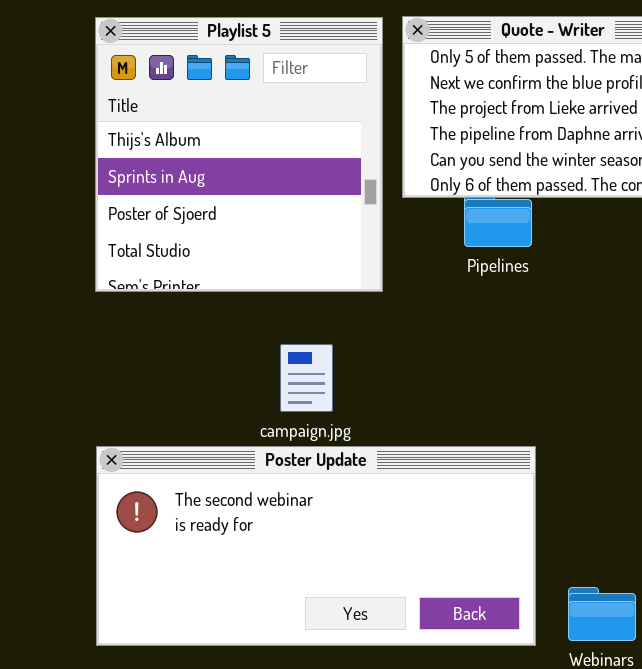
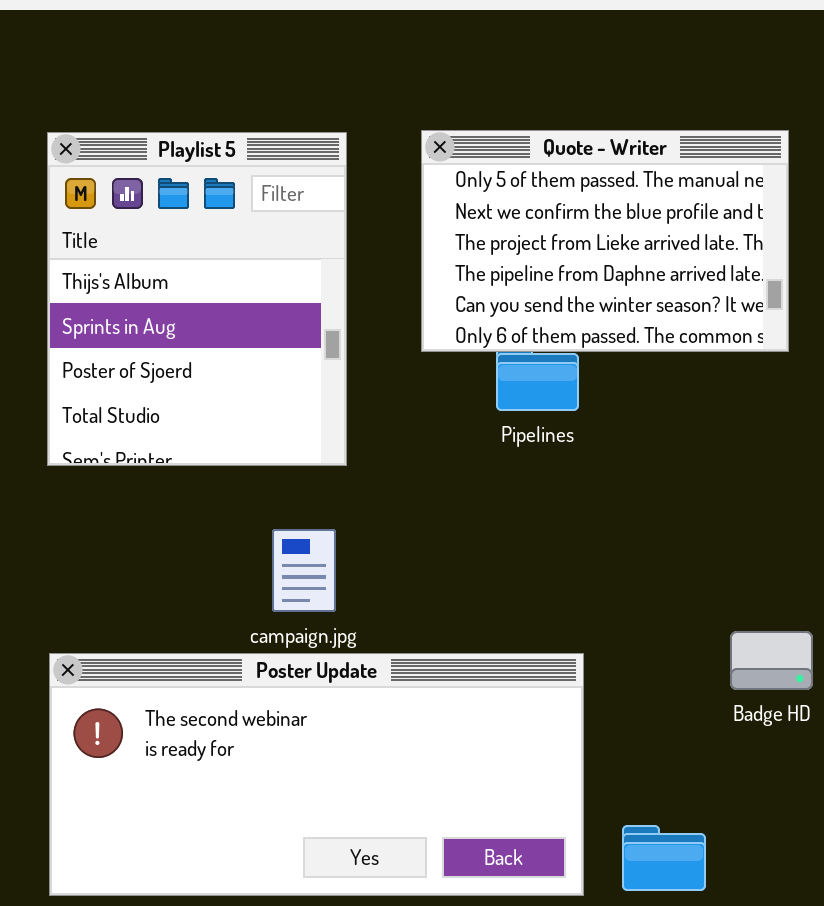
Playlist 5: [95,17,383,292] -> [47,132,347,466], resized

